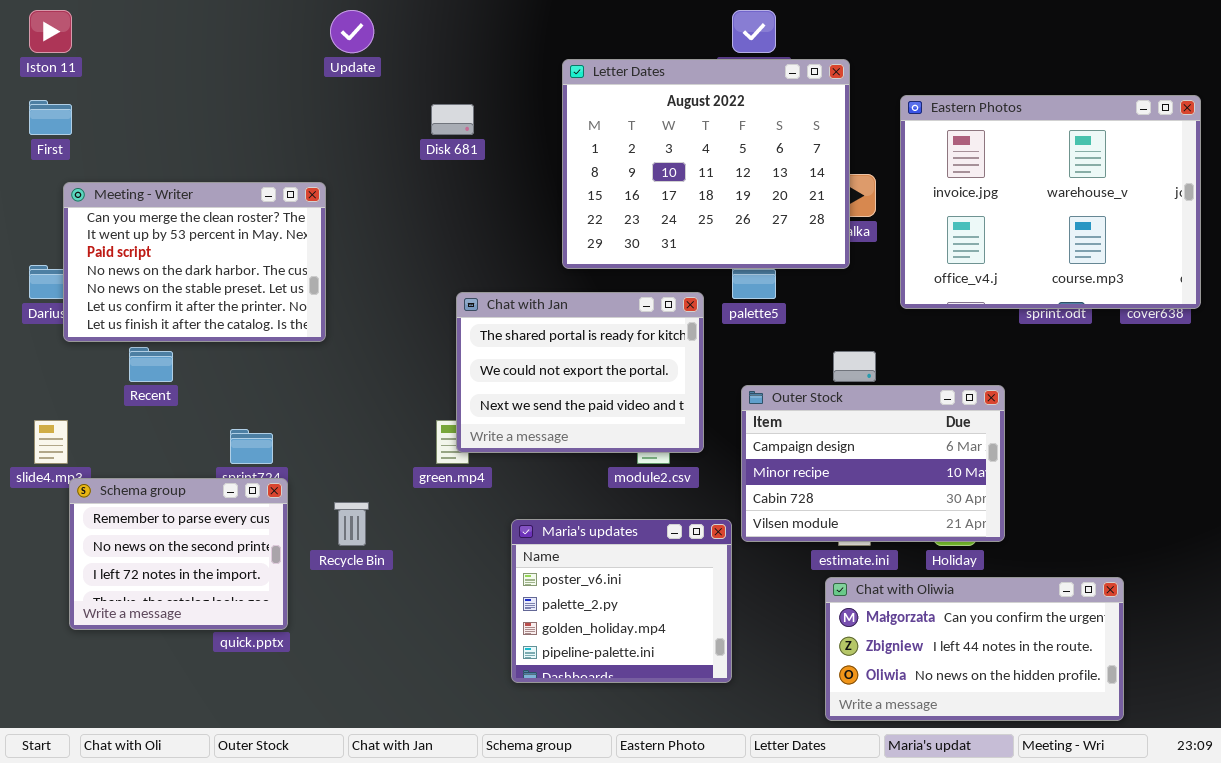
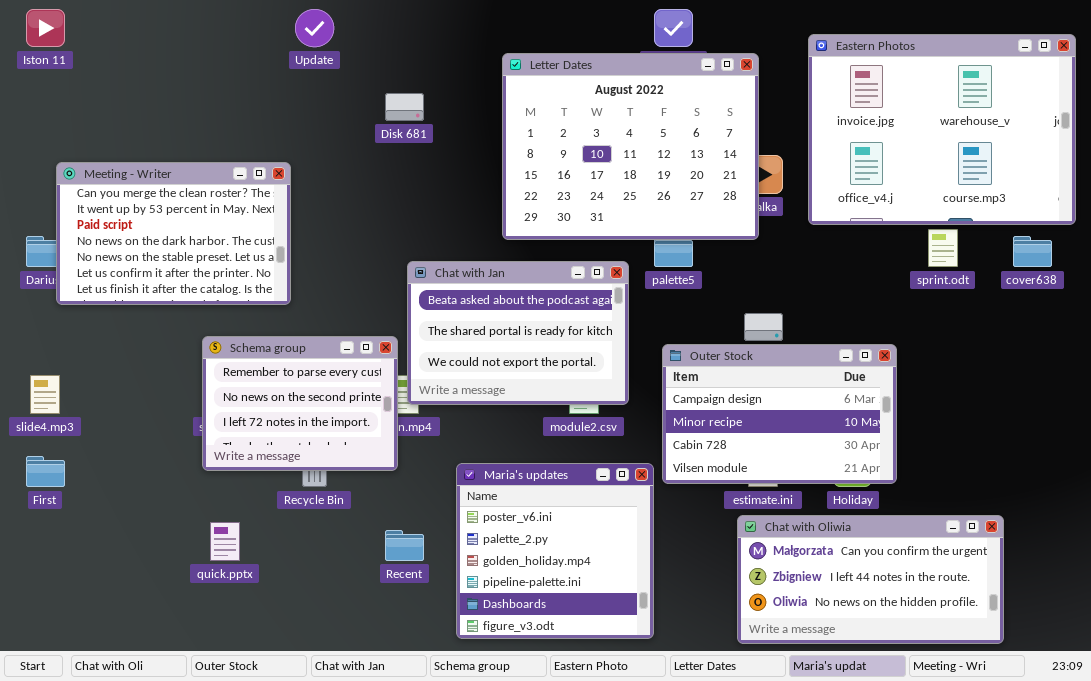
Eastern Photos: [900,95,1201,309] -> [808,34,1076,225], moved
First: [29,100,72,135] -> [26,456,65,487], moved
Chat with Jan: [456,292,704,453] -> [407,261,629,405], scrolled up 1 row
Recent: [129,347,173,382] -> [385,530,424,561], moved
Schema group: [69,478,288,630] -> [202,336,398,471], moved
Maria's updates: [511,519,732,683] -> [456,463,654,639], resized

